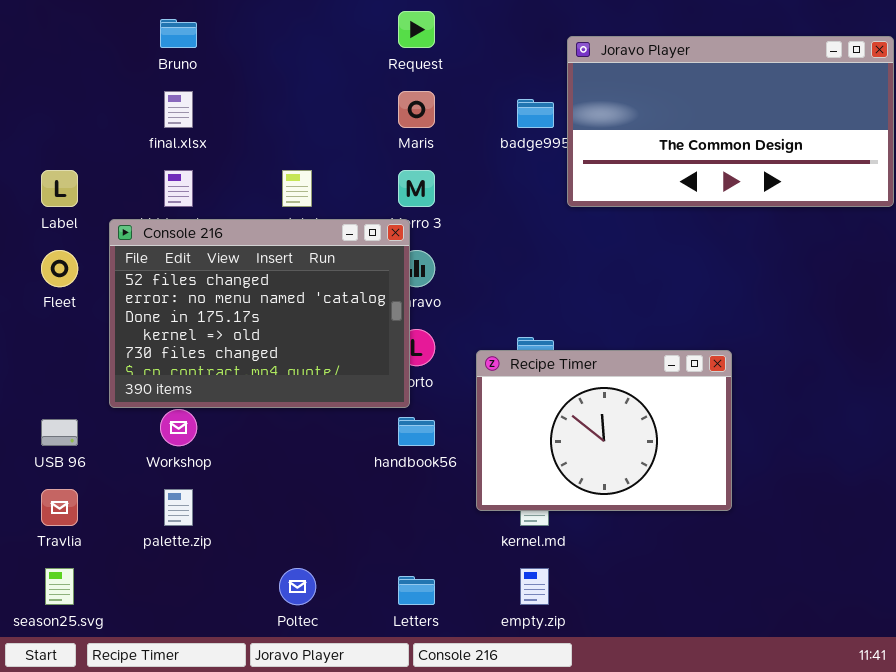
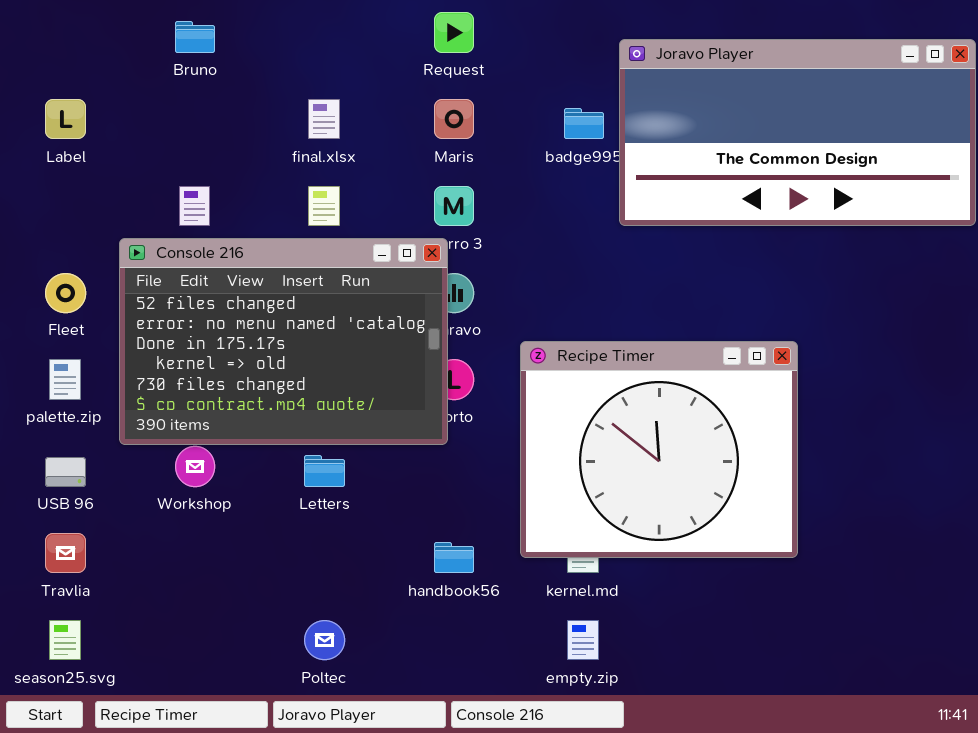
final.xlsx: [164,91,193,128] -> [308,99,340,139], moved
Label: [41,170,78,207] -> [45,99,86,139], moved
Recipe Timer: [476,350,732,511] -> [520,341,798,558], resized
handbook56: [398,417,435,446] -> [434,542,474,573], moved
palette.zip: [164,489,193,526] -> [49,359,81,400], moved
Letters: [398,576,435,605] -> [304,455,345,487], moved

